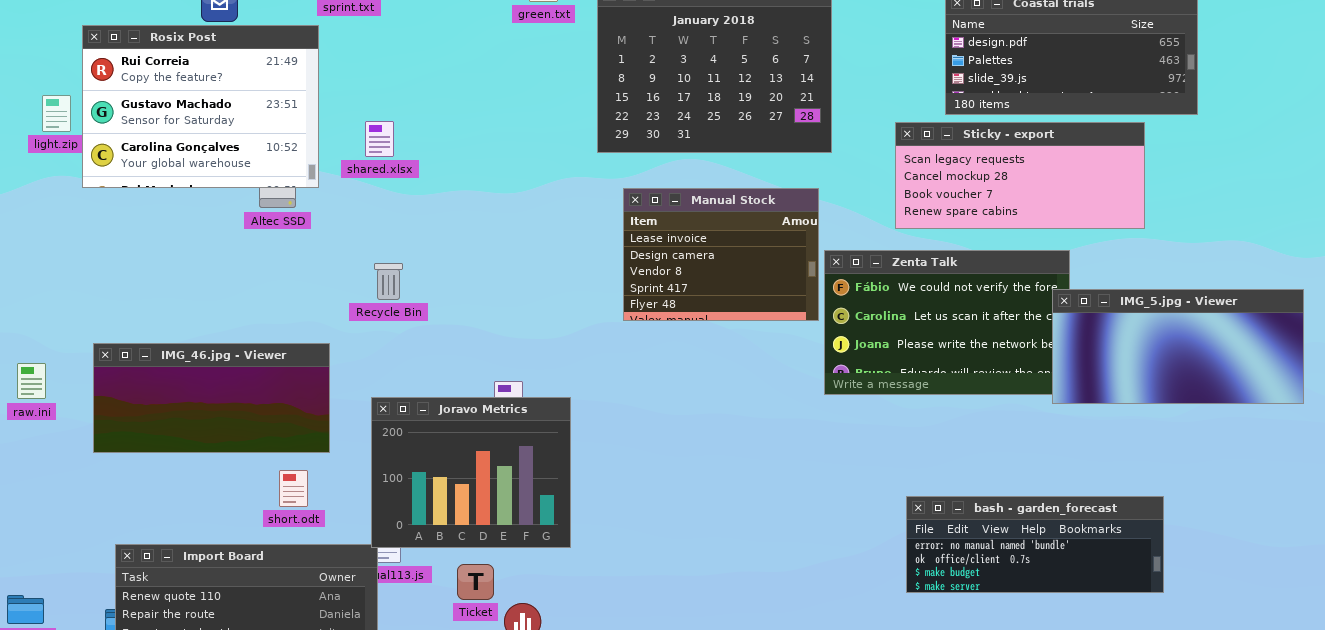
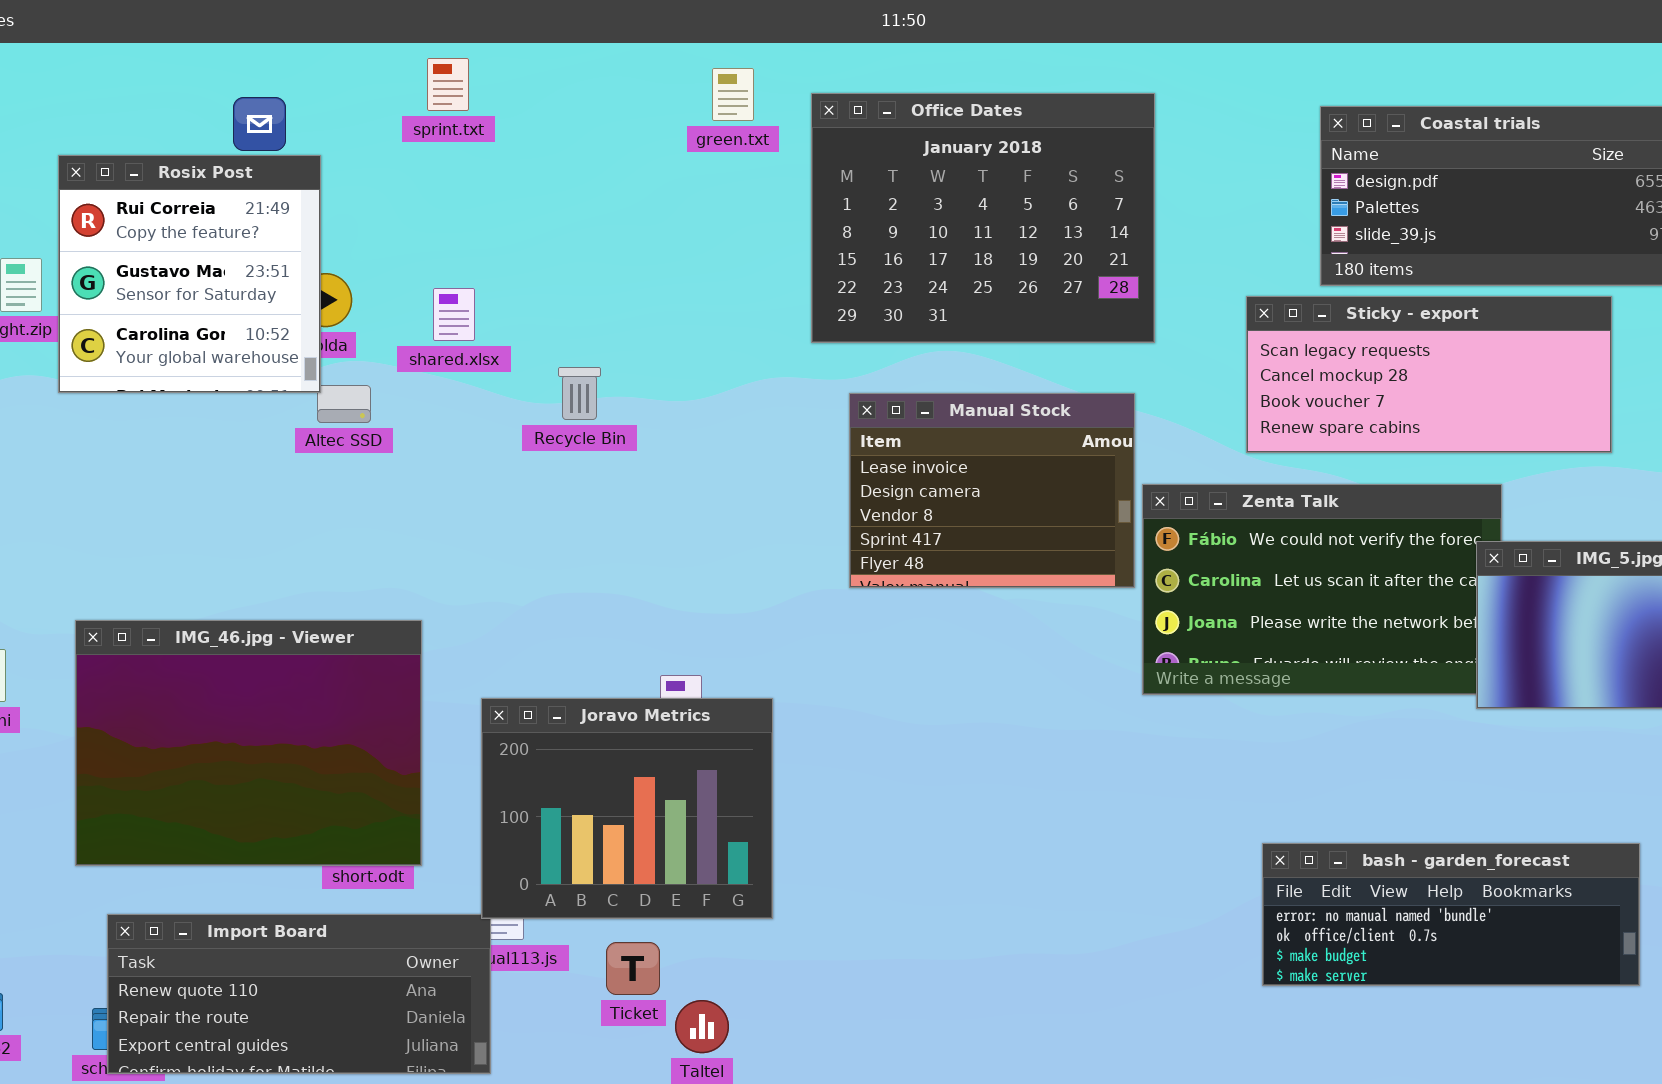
Rosix Post: [82,25,319,188] -> [58,155,321,393], resized
shared.xlsx: [365,121,394,157] -> [433,288,475,341], moved
Recycle Bin: [374,263,403,300] -> [558,367,601,420], moved
IMG_46.jpg - Viewer: [93,343,330,453] -> [75,620,422,866], resized

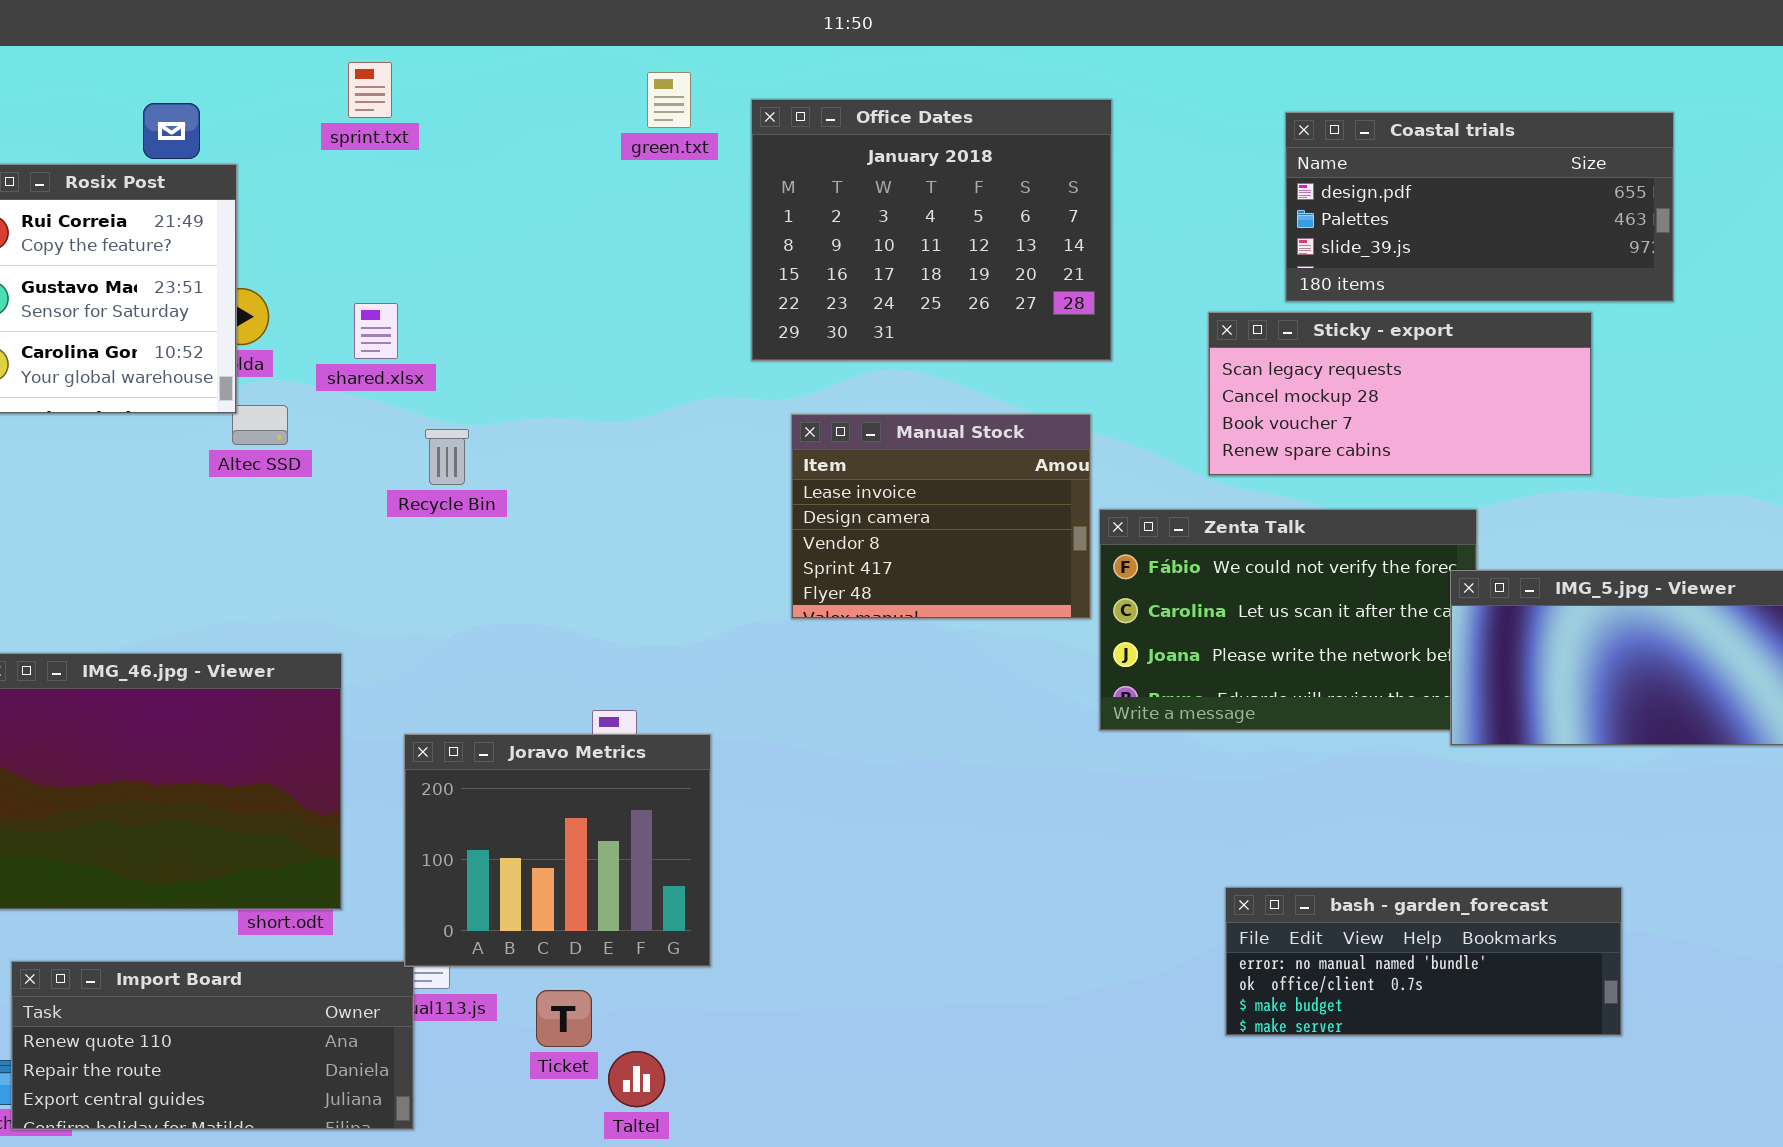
Recycle Bin: [558,367,601,420] -> [425,429,469,485], moved

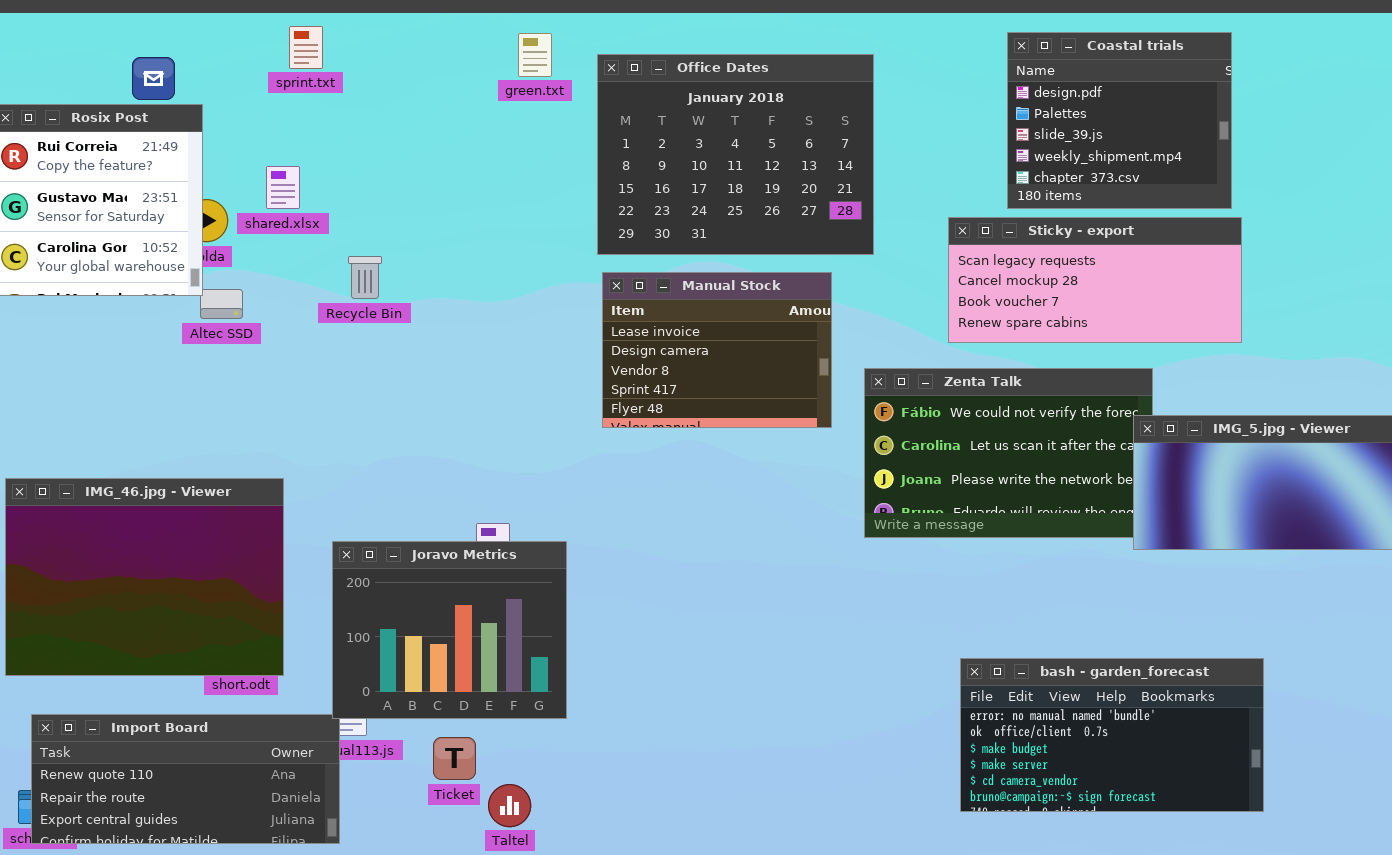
Coastal trials: [1285,112,1674,302] -> [1007,32,1232,209], resized
shared.xlsx: [354,303,398,359] -> [266,166,300,209], moved
Manual Stock: [791,414,1091,619] -> [602,272,832,428], moved
Recycle Bin: [425,429,469,485] -> [348,256,382,299], moved
bash - garden_forecast: [1225,887,1622,1036] -> [960,658,1264,812], resized

